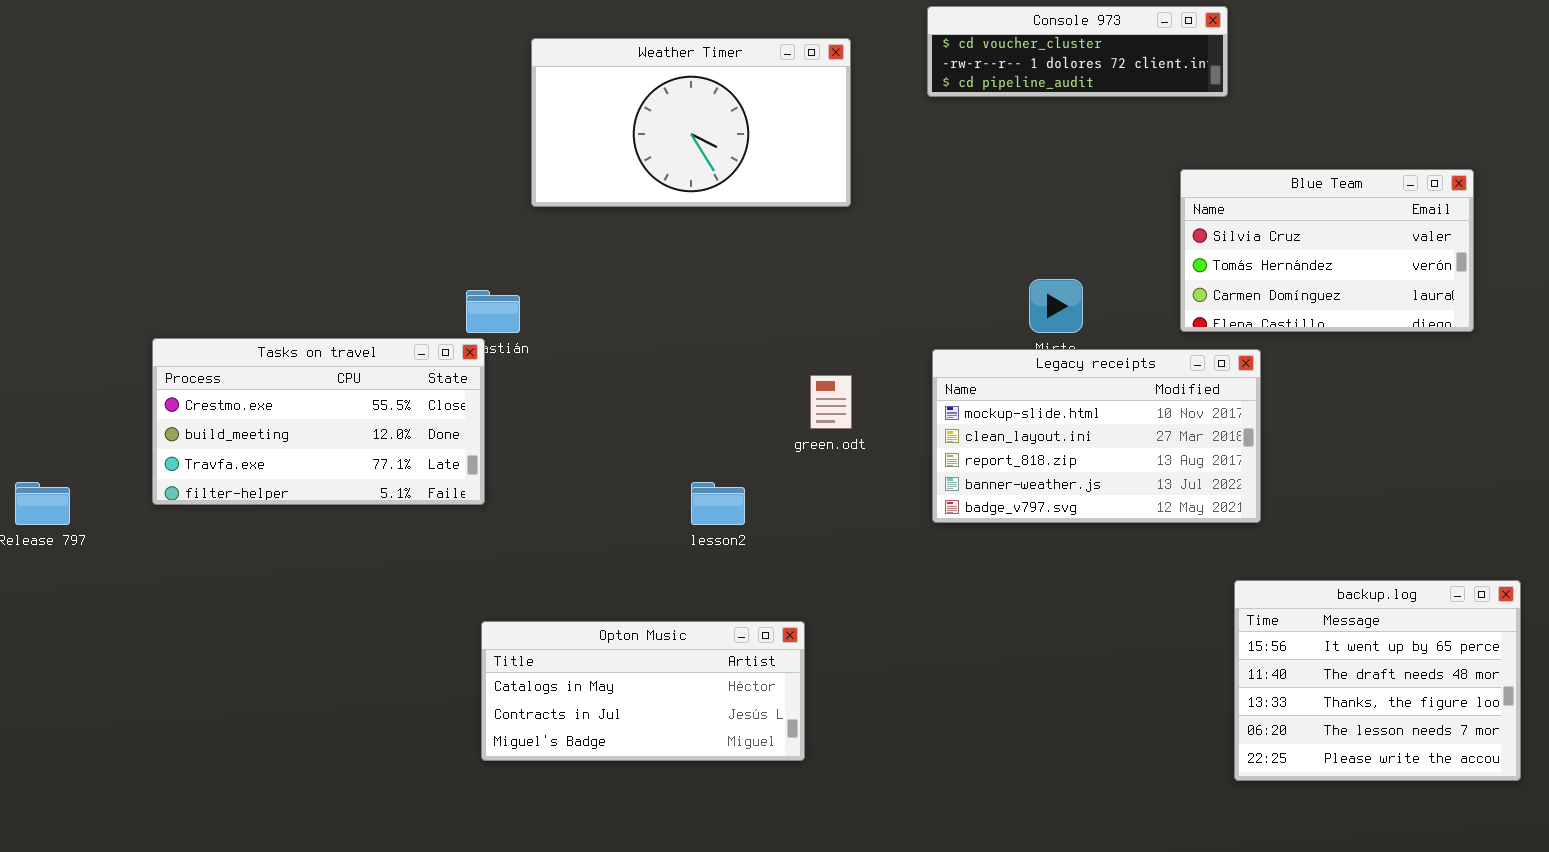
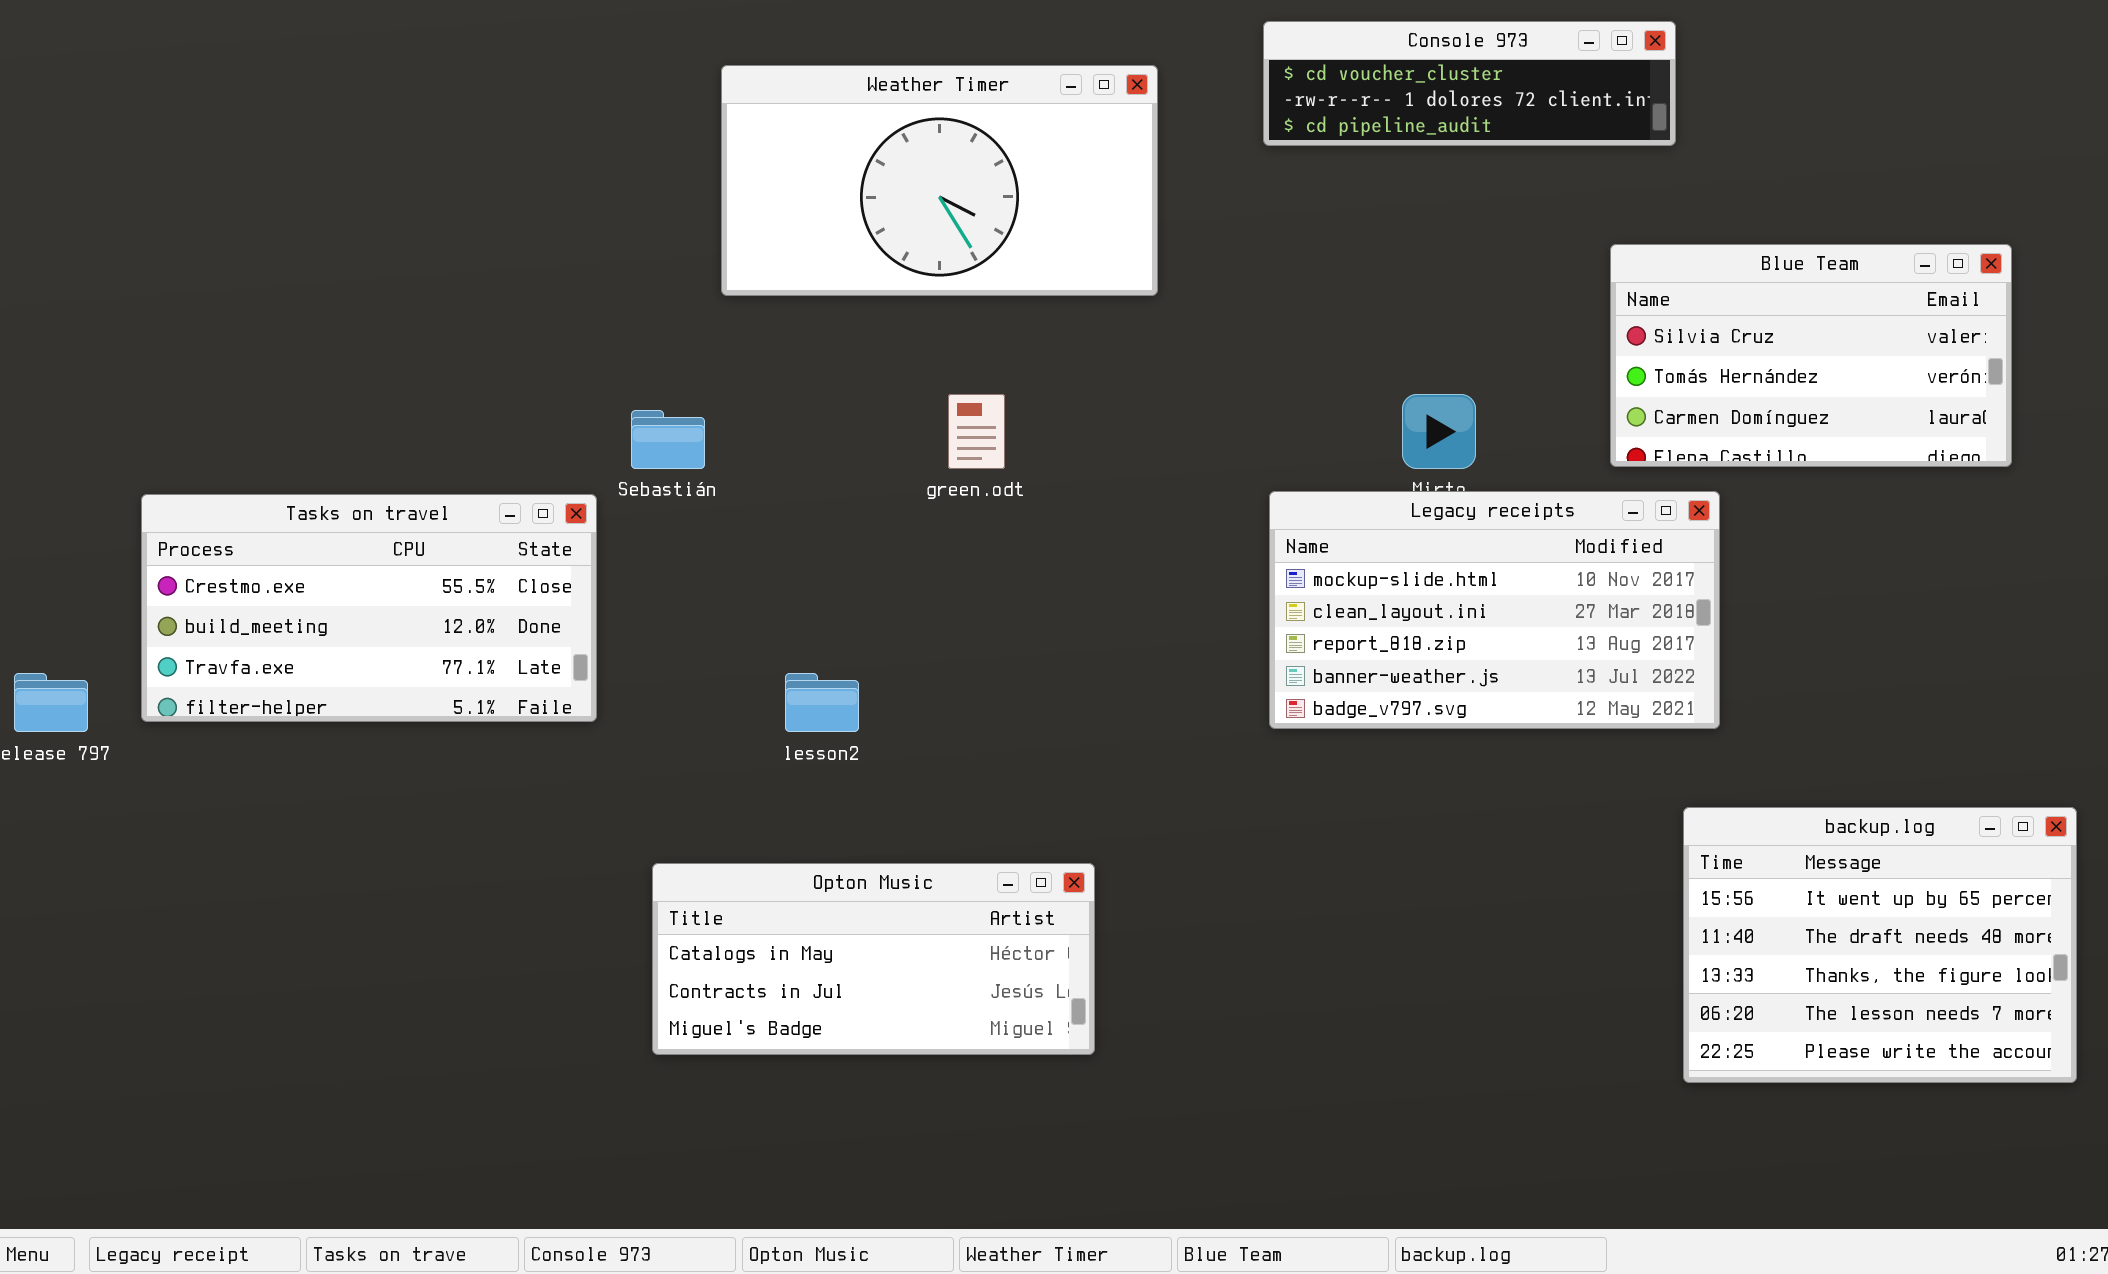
Tasks on travel: [152,338,485,505] -> [141,494,597,722], moved
green.odt: [810,375,852,429] -> [948,394,1005,469], moved
lesson2: [691,482,745,525] -> [785,673,859,732], moved

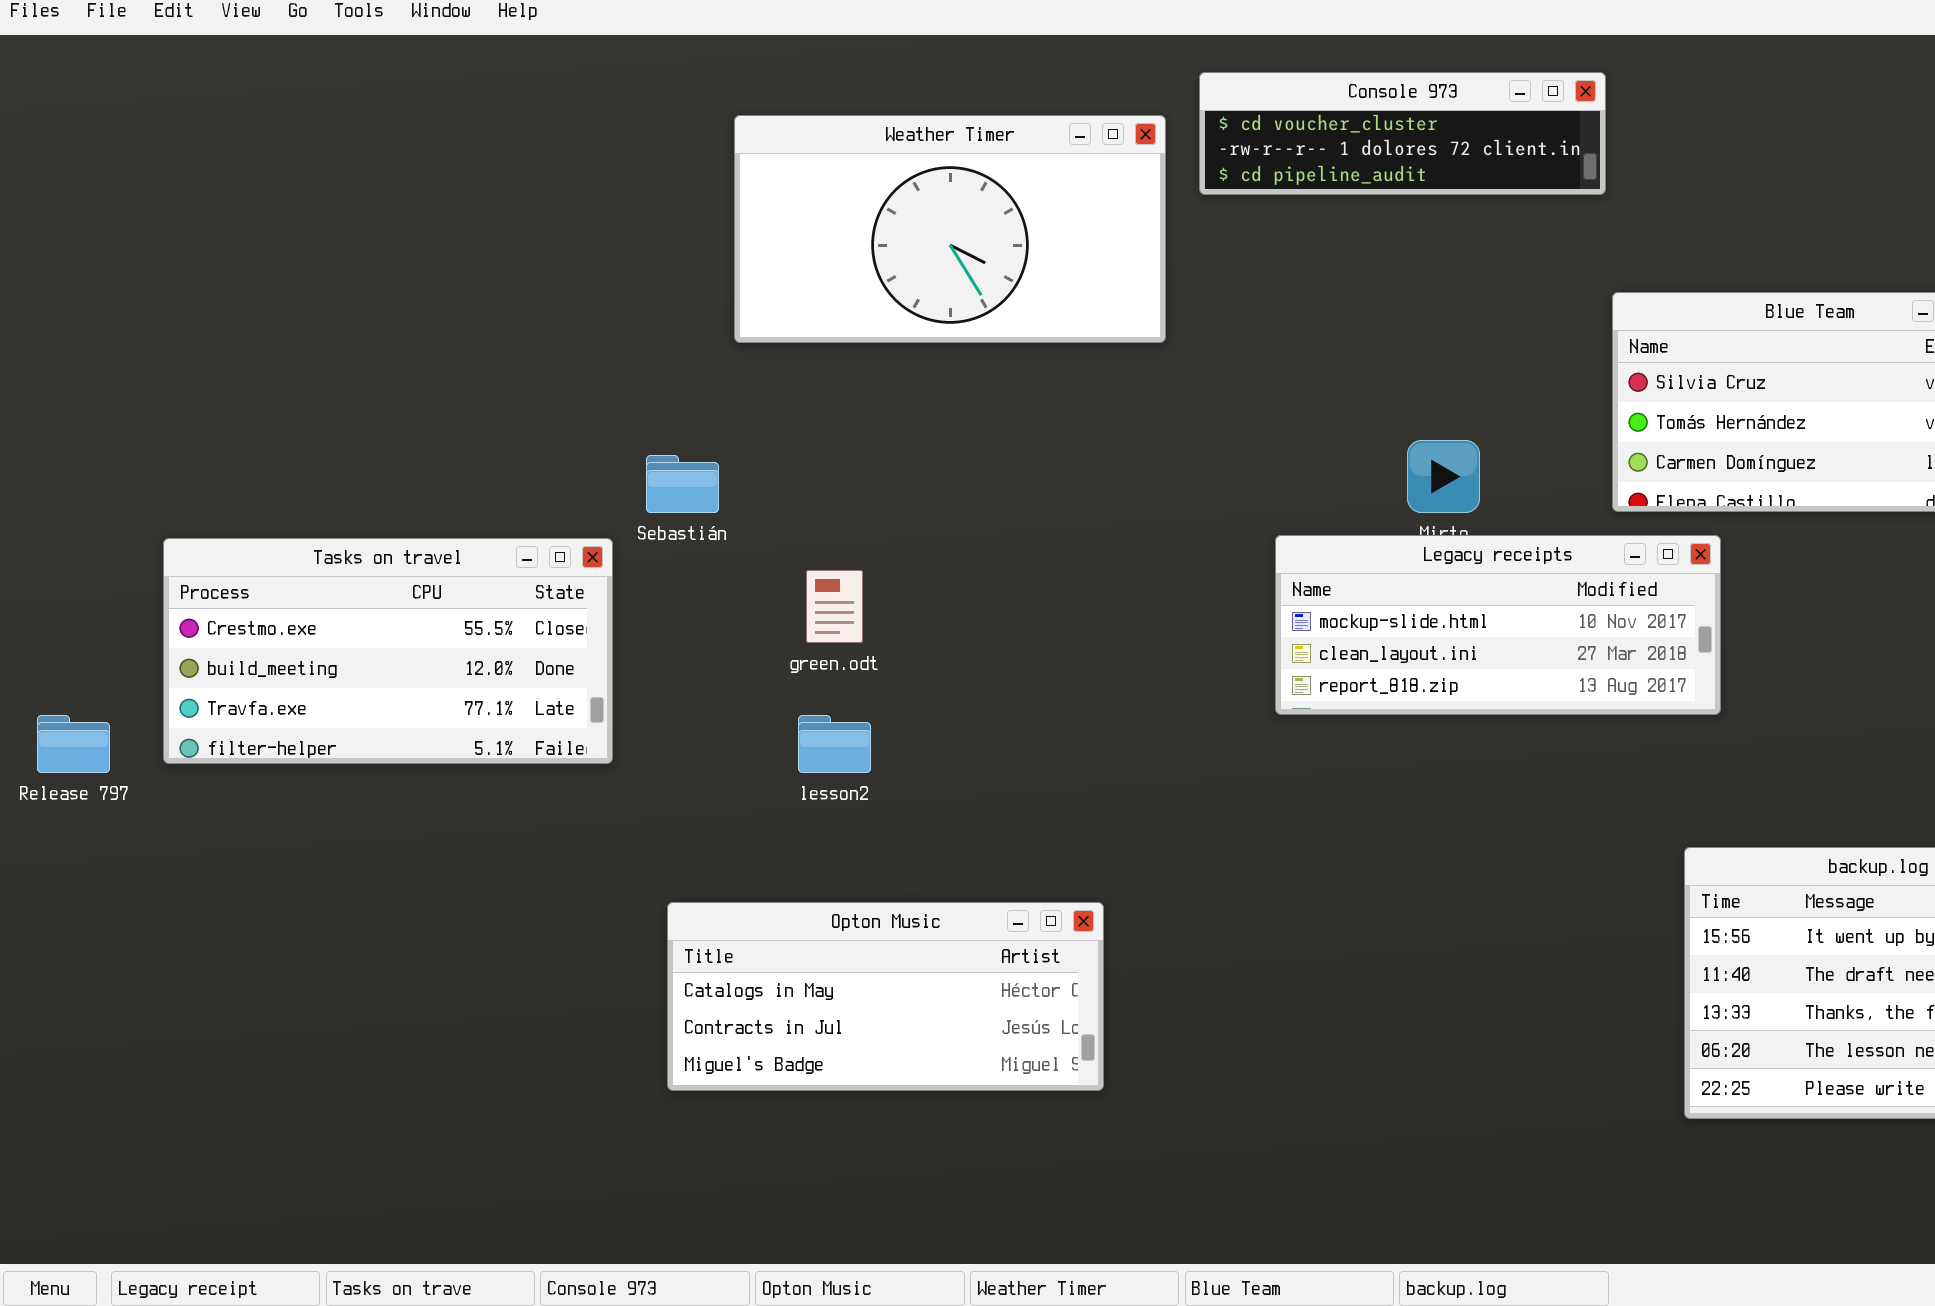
Console 973: [1263,21,1676,146] -> [1199,72,1606,195], moved
green.odt: [948,394,1005,469] -> [806,570,863,643], moved
Legacy receipts: [1269,491,1720,729] -> [1275,535,1721,715], resized

